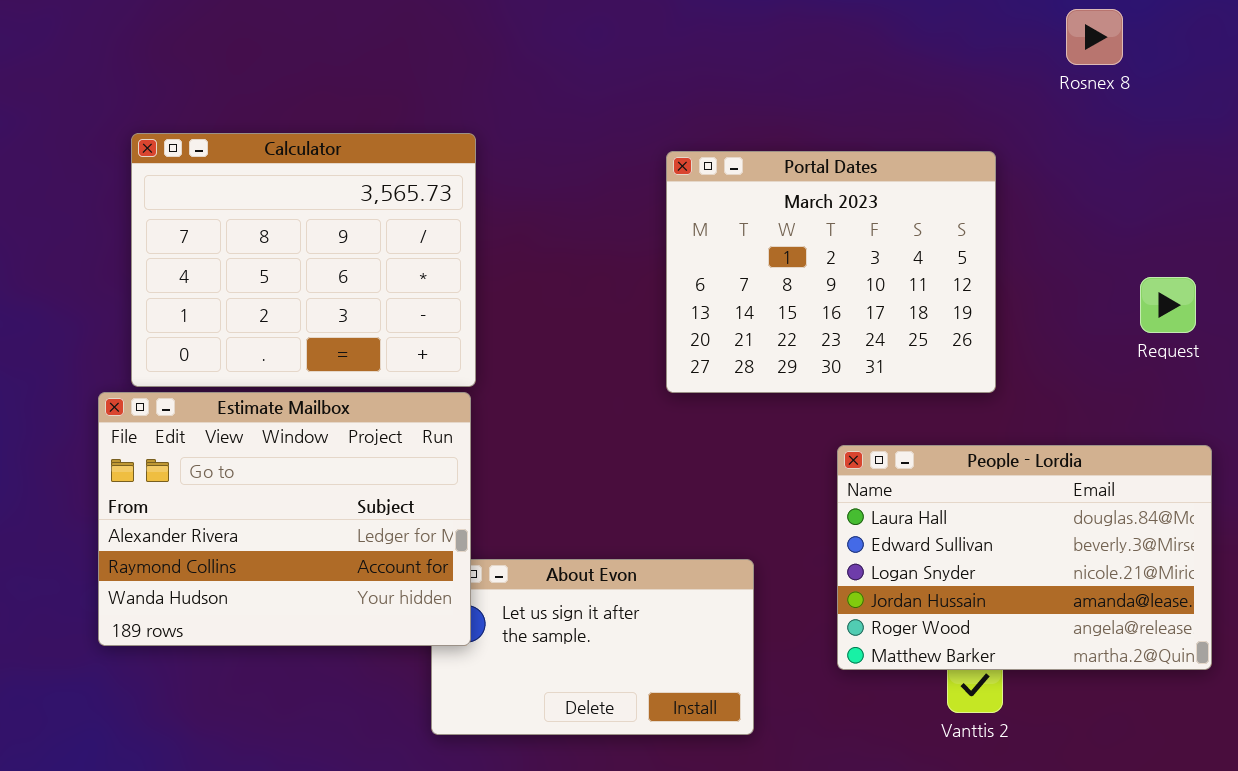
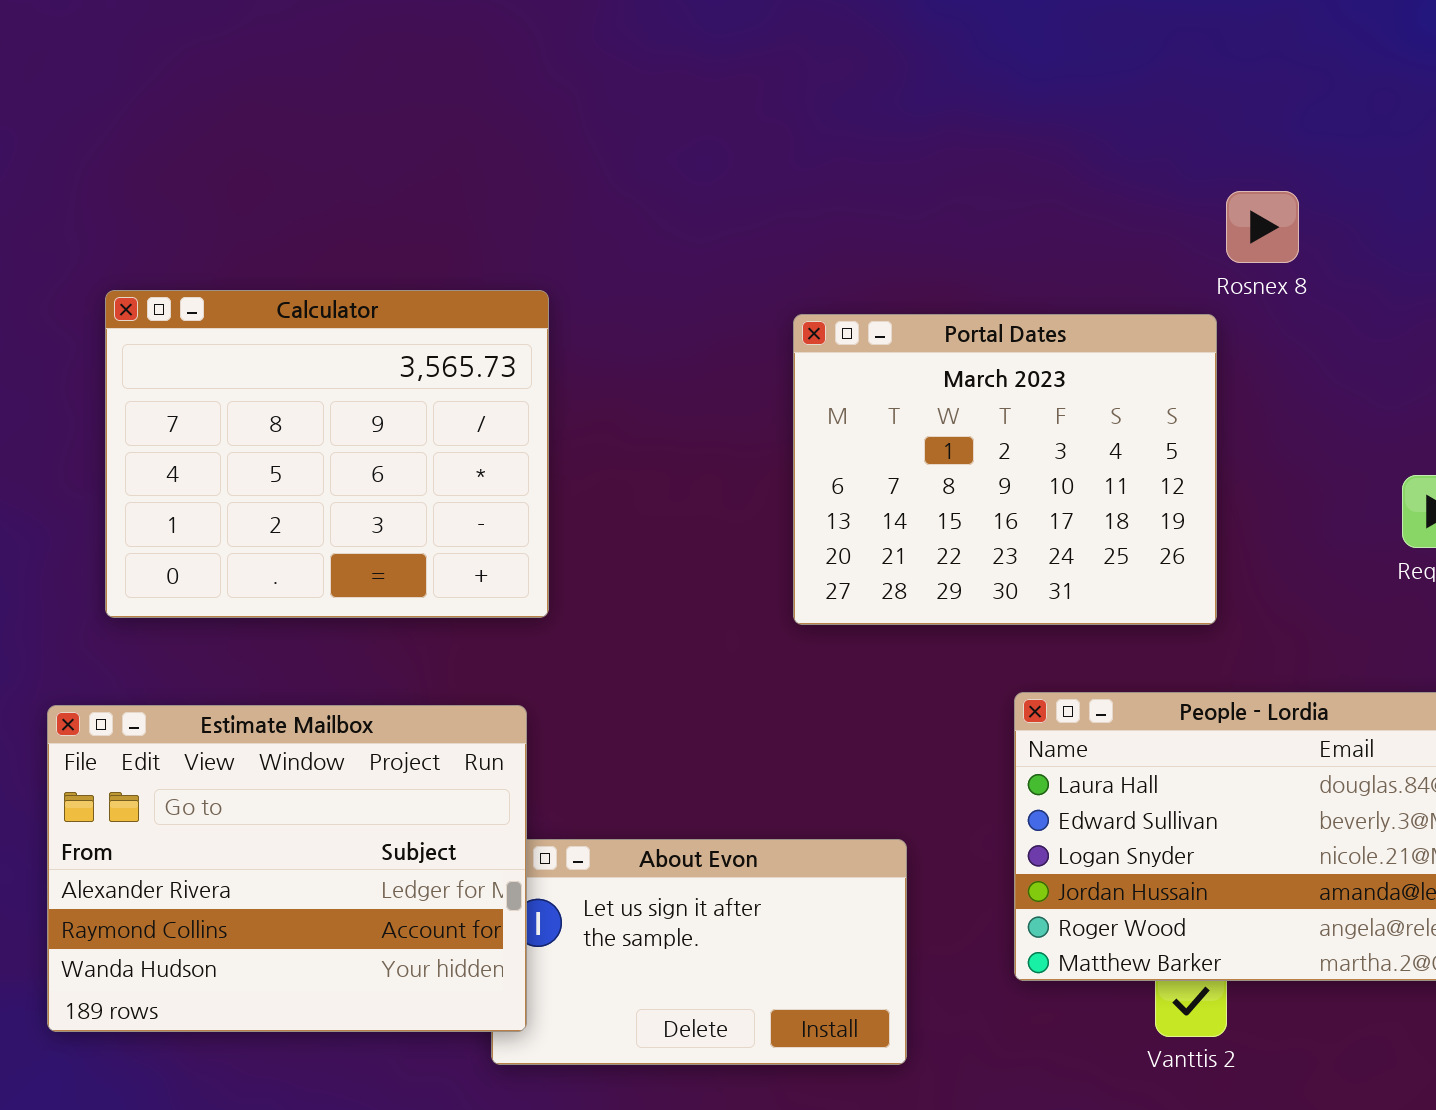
Rosnex 8: [1066,9,1123,65] -> [1226,191,1299,263], moved
Estimate Mailbox: [98,392,471,646] -> [47,705,527,1032], moved

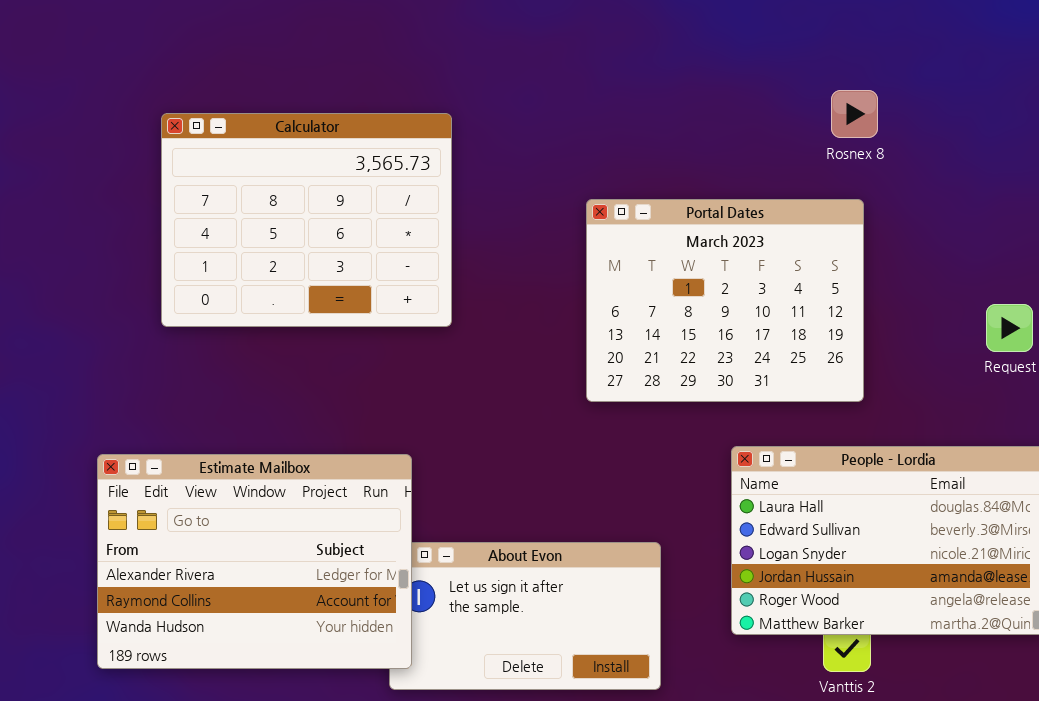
Rosnex 8: [1226,191,1299,263] -> [831,90,878,138], moved
Calculator: [105,290,549,618] -> [161,113,452,327], moved

